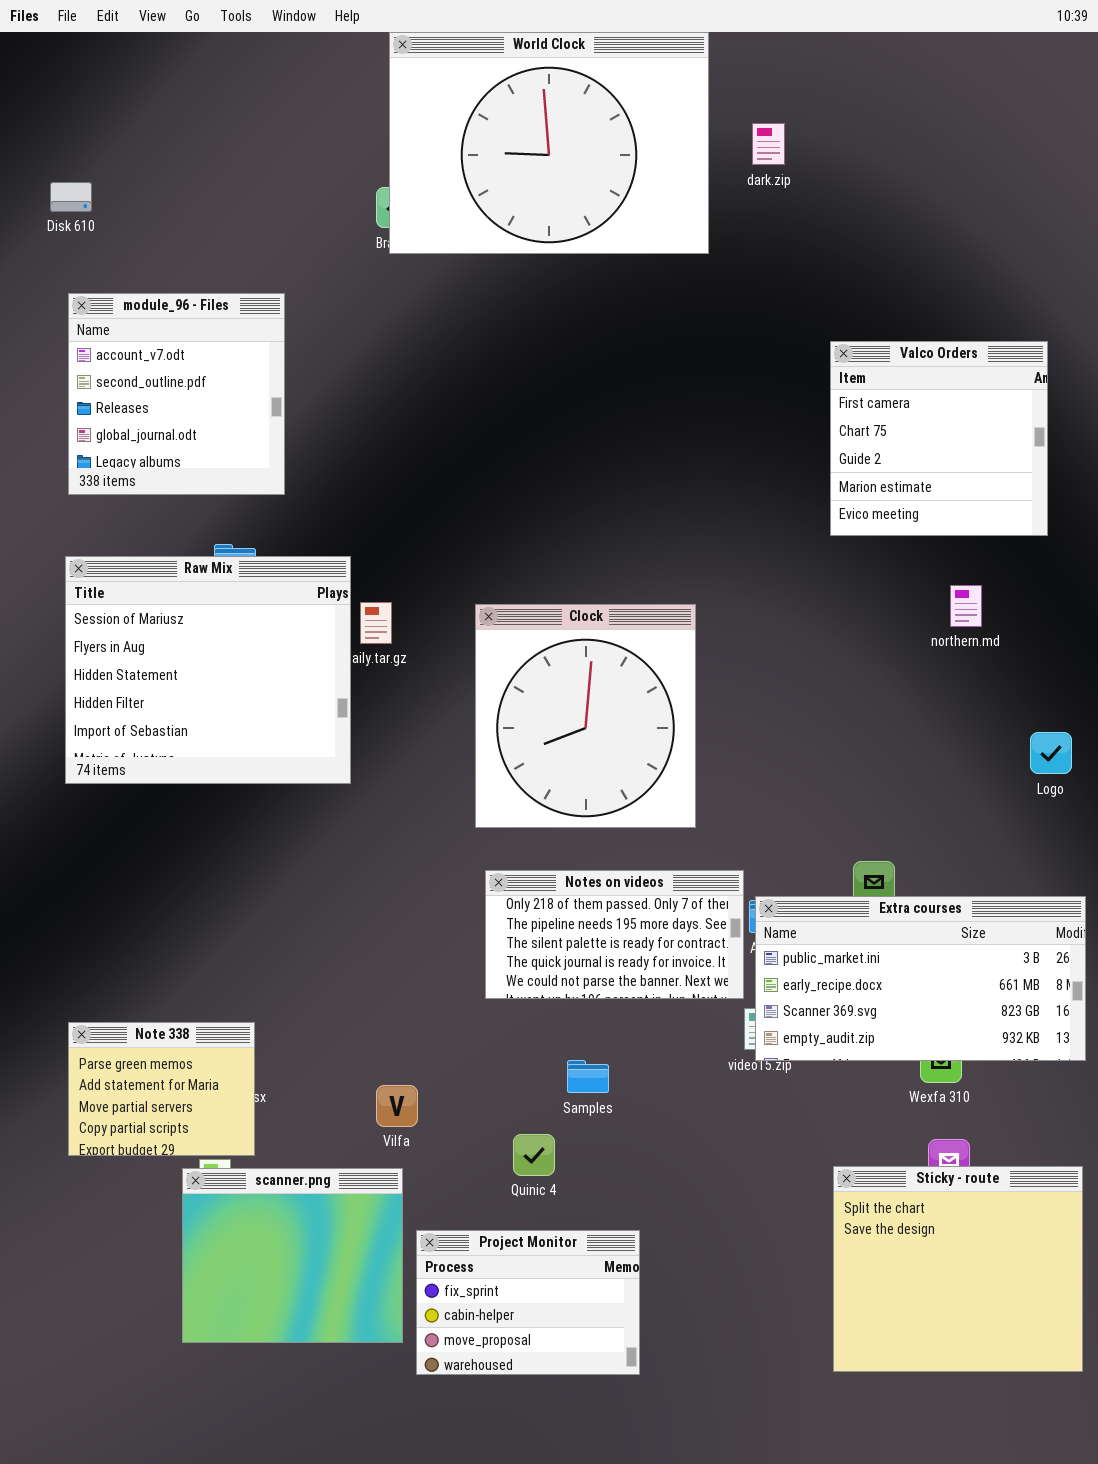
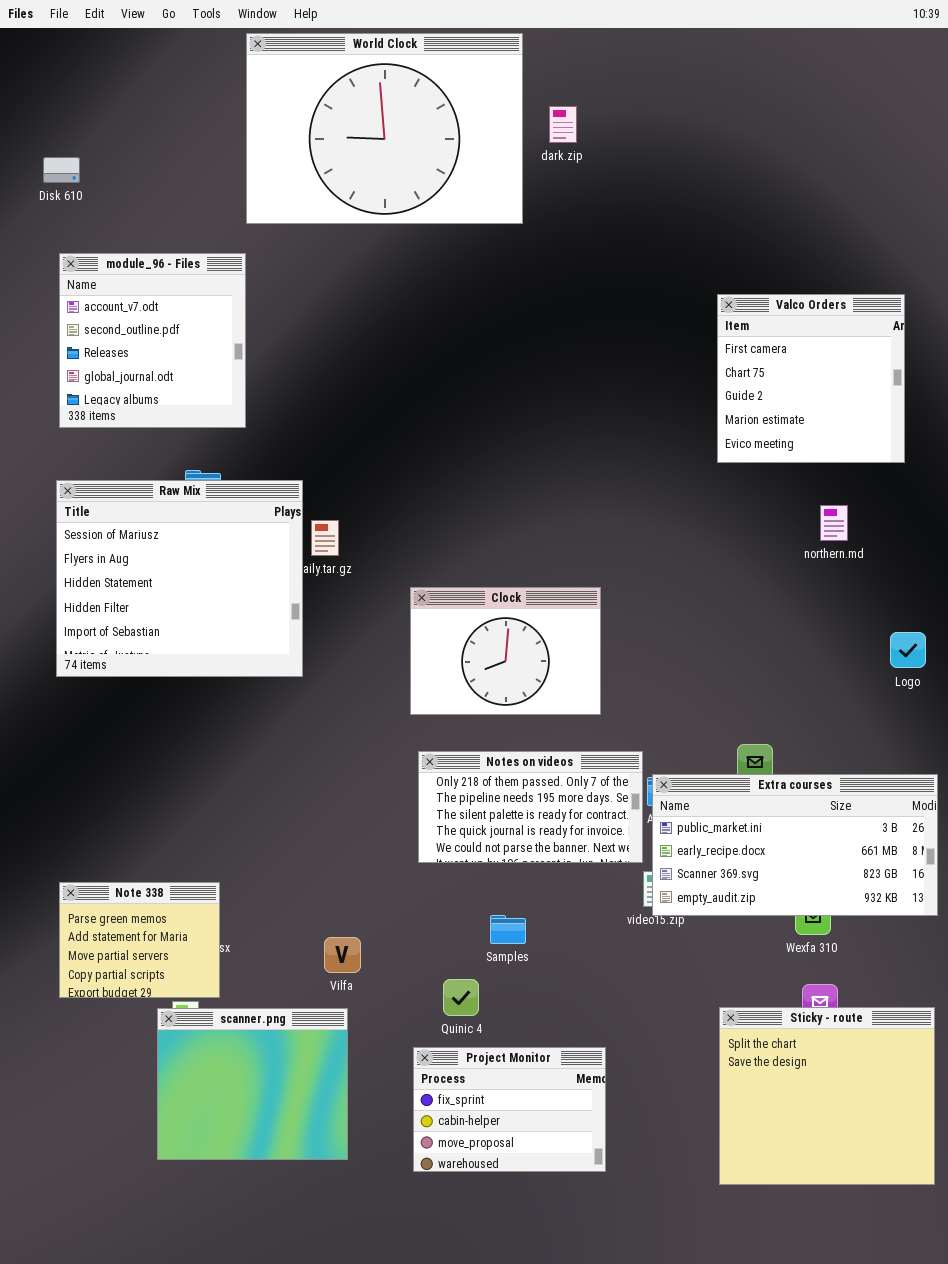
World Clock: [389,32,709,254] -> [246,33,523,224], moved
dark.zip: [752,123,785,165] -> [549,106,577,143], moved
Clock: [475,604,696,828] -> [410,587,601,715], resized
Project Monitor: [416,1230,640,1375] -> [413,1047,606,1172], moved

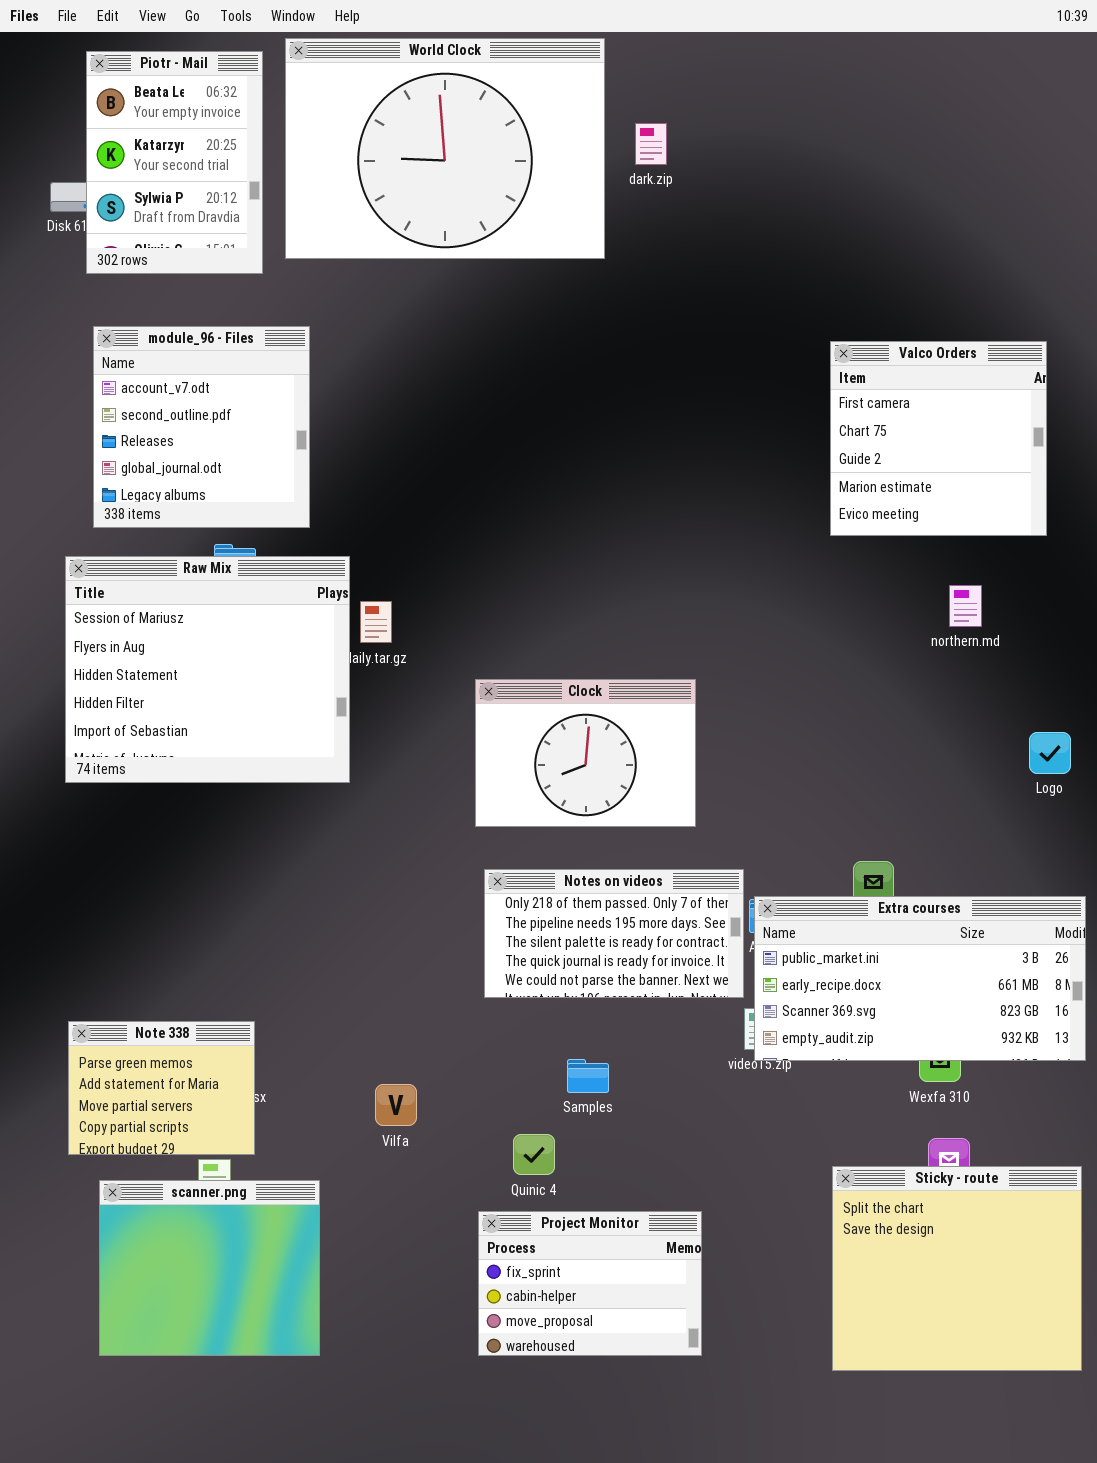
Piotr - Mail: none -> [86,51,263,274], opened
module_96 - Files: [59,253,246,428] -> [93,326,310,528], moved
scanner.png: [157,1008,348,1160] -> [99,1180,320,1356], moved

